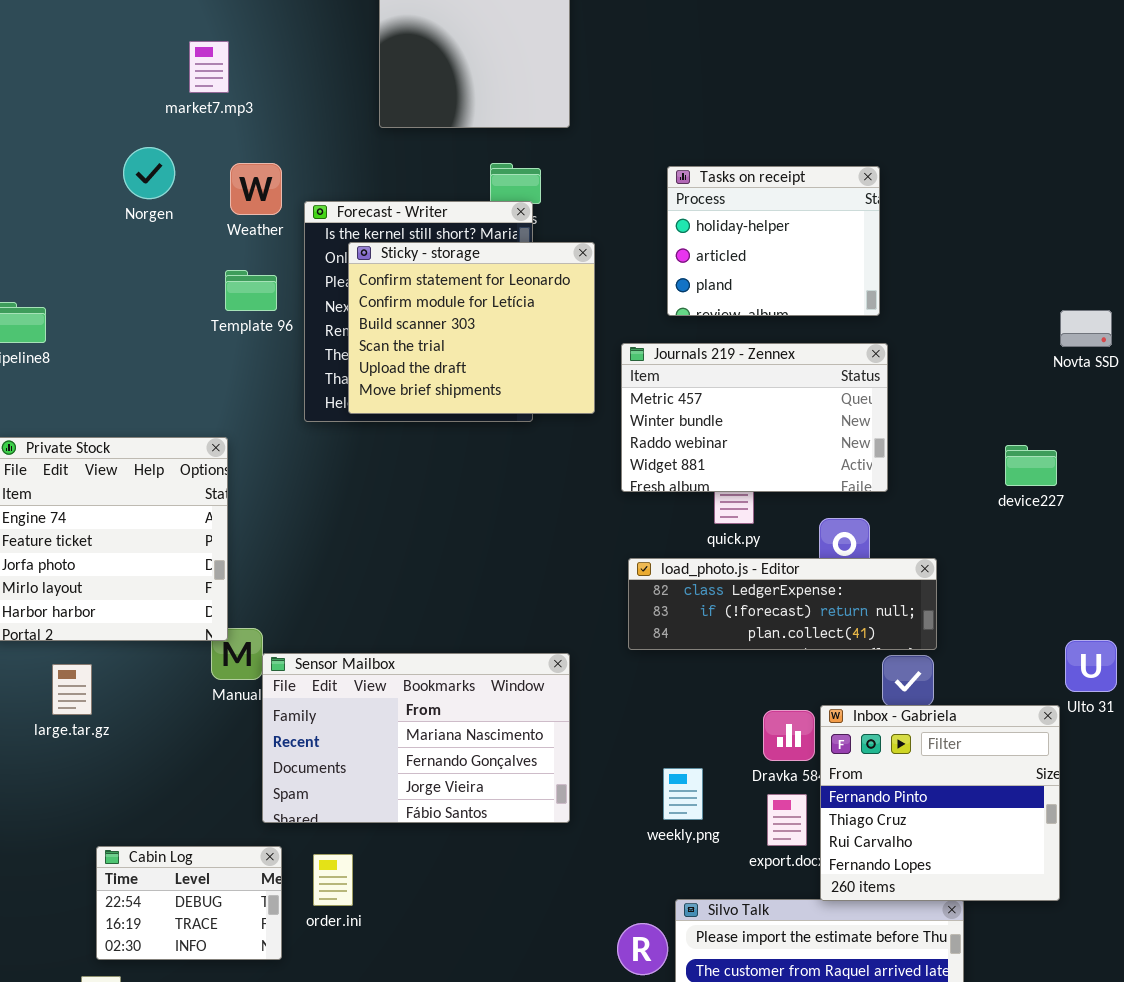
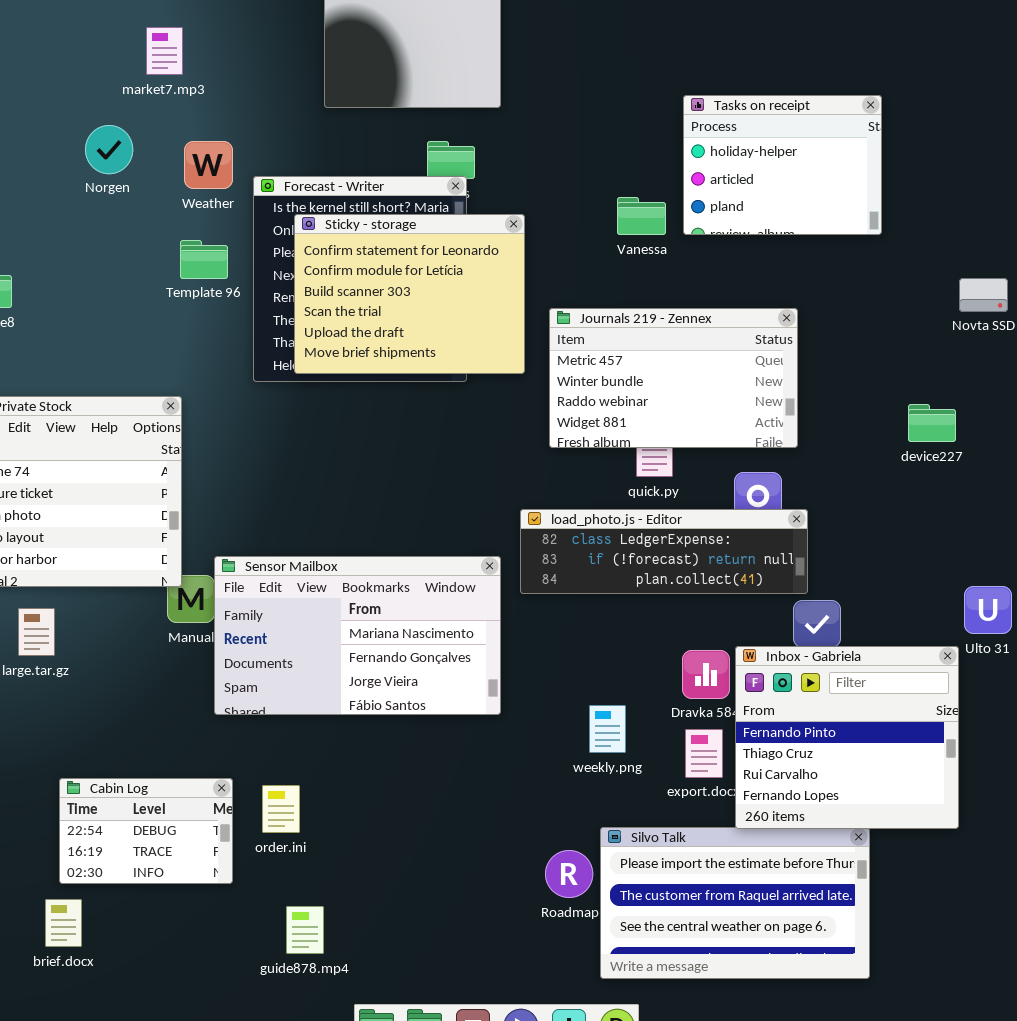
Tasks on receipt: [667,166,880,316] -> [683,95,882,235], moved
load_photo.js - Editor: [628,558,937,650] -> [520,509,808,594], moved
Sensor Mailbox: [262,653,570,823] -> [214,556,501,715], moved

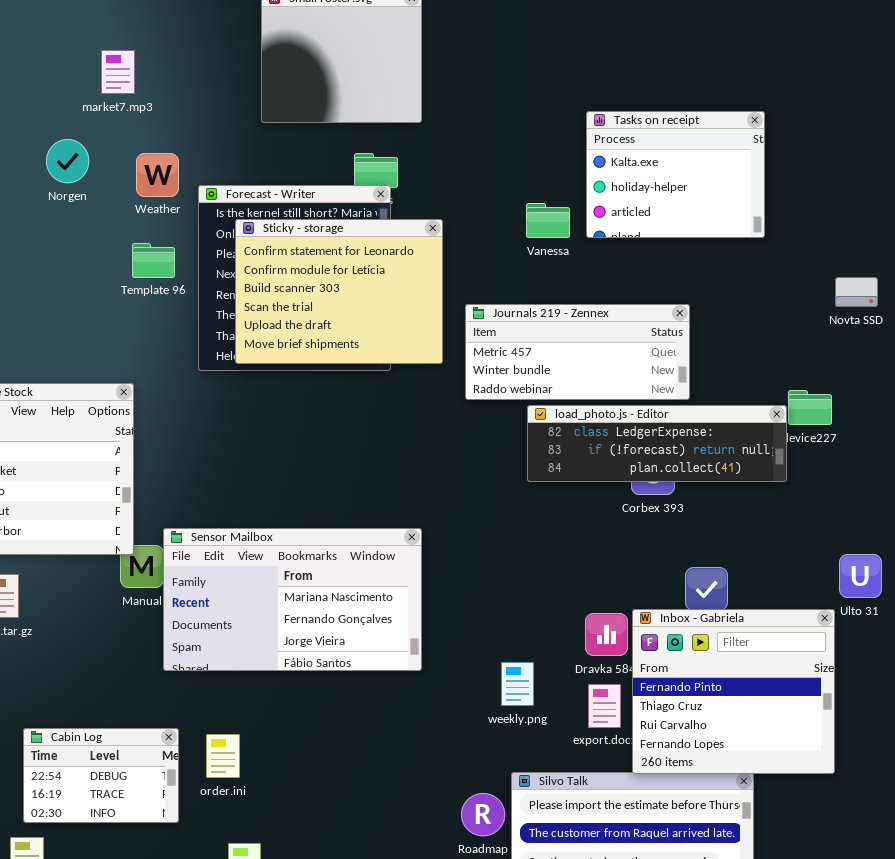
Tasks on receipt: [683,95,882,235] -> [586,111,765,238], scrolled up 1 row
Journals 219 - Zennex: [549,308,798,448] -> [465,304,690,400], resized
load_photo.js - Editor: [520,509,808,594] -> [527,405,787,482], moved

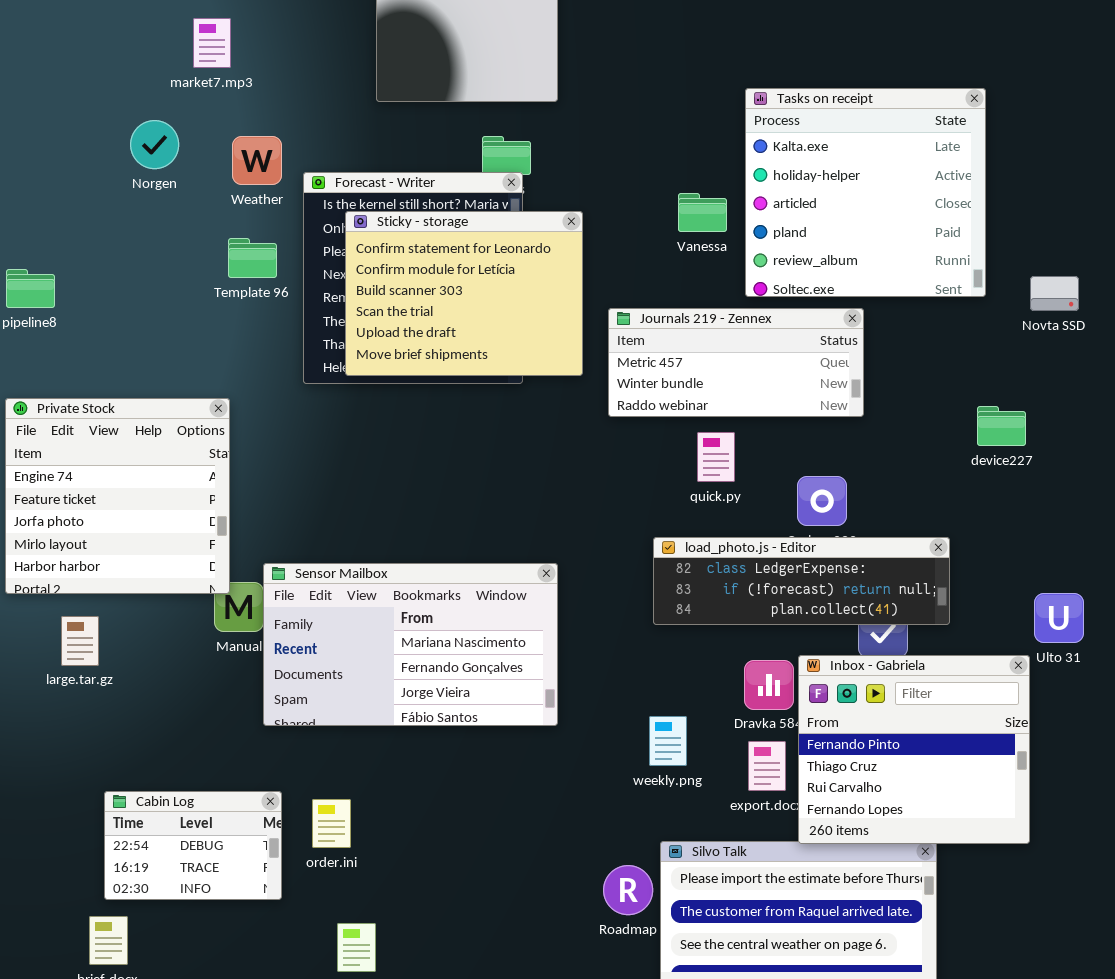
Tasks on receipt: [586,111,765,238] -> [745,88,986,297], resized
load_photo.js - Editor: [527,405,787,482] -> [653,537,950,625], moved

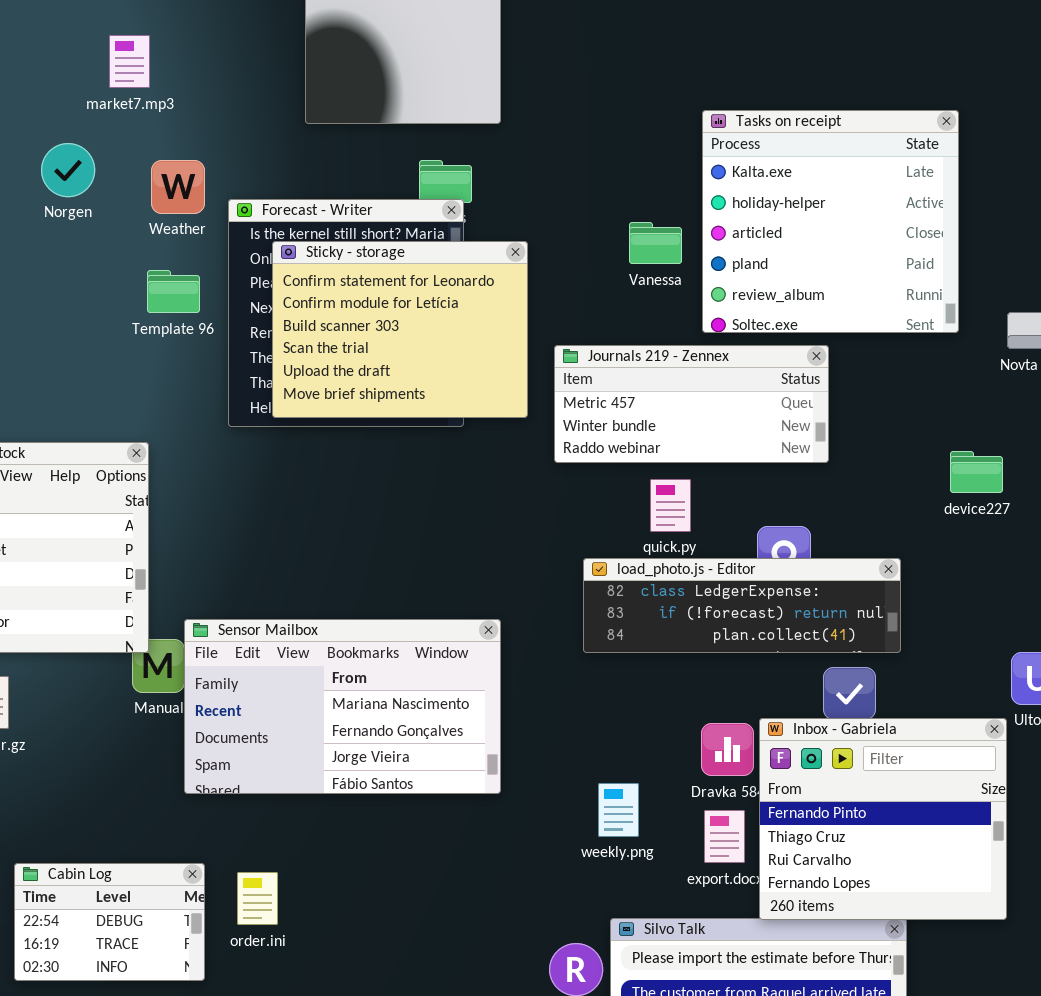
load_photo.js - Editor: [653,537,950,625] -> [583,558,901,653], moved

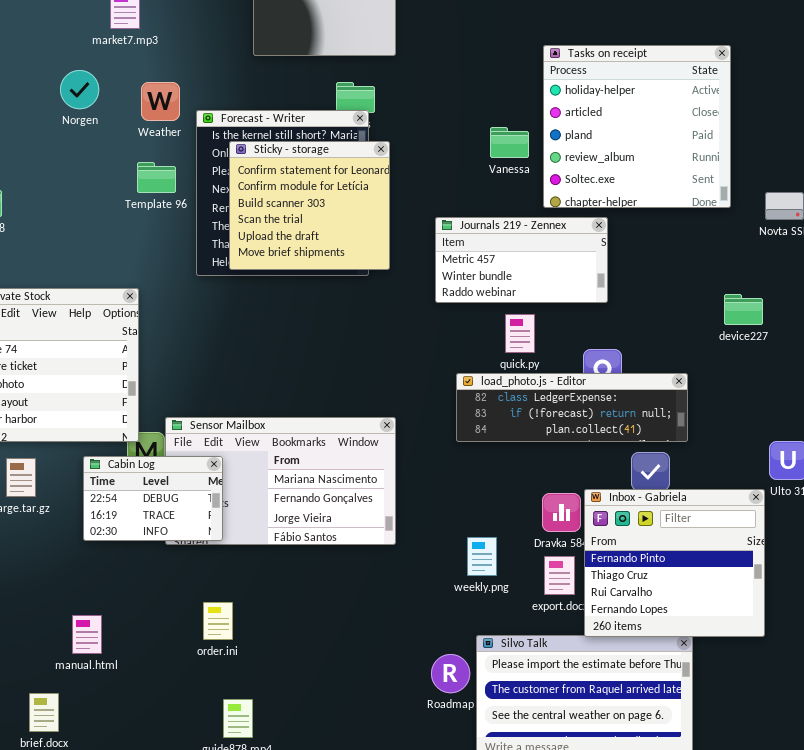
Tasks on receipt: [702,110,959,333] -> [543,45,731,208], scrolled down 1 row
Sticky - storage: [272,241,528,418] -> [229,141,390,270], resized
Journals 219 - Zennex: [554,345,829,463] -> [435,217,608,303], resized
Cabin Log: [14,863,205,981] -> [83,456,223,541], moved

